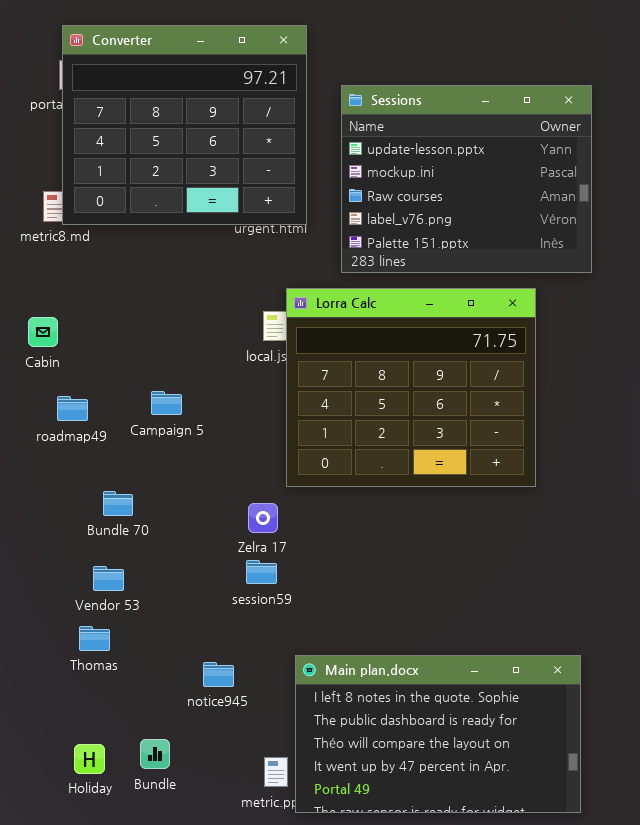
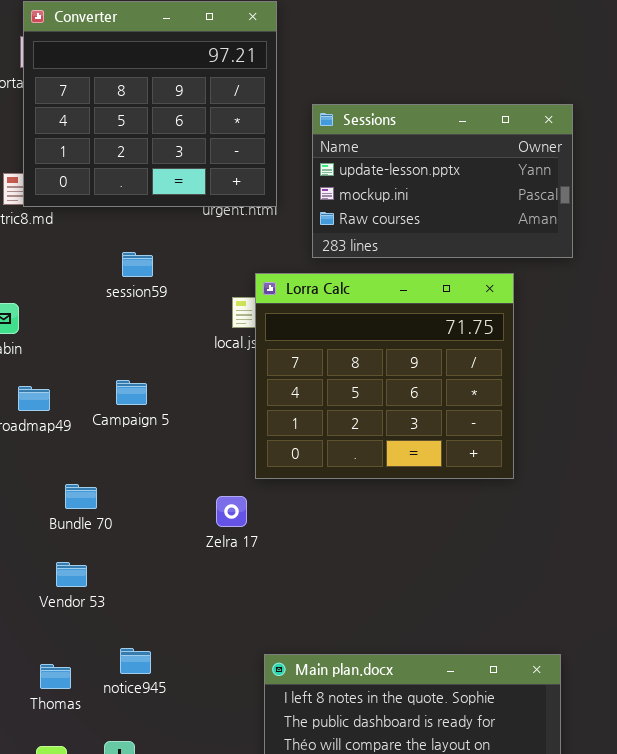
Sessions: [341,85,592,273] -> [312,104,573,258], resized
session59: [246,560,277,584] -> [122,252,153,277], moved
Thomas: [79,626,110,651] -> [40,664,71,689], moved
notice945: [203,662,234,687] -> [120,648,151,674], moved

